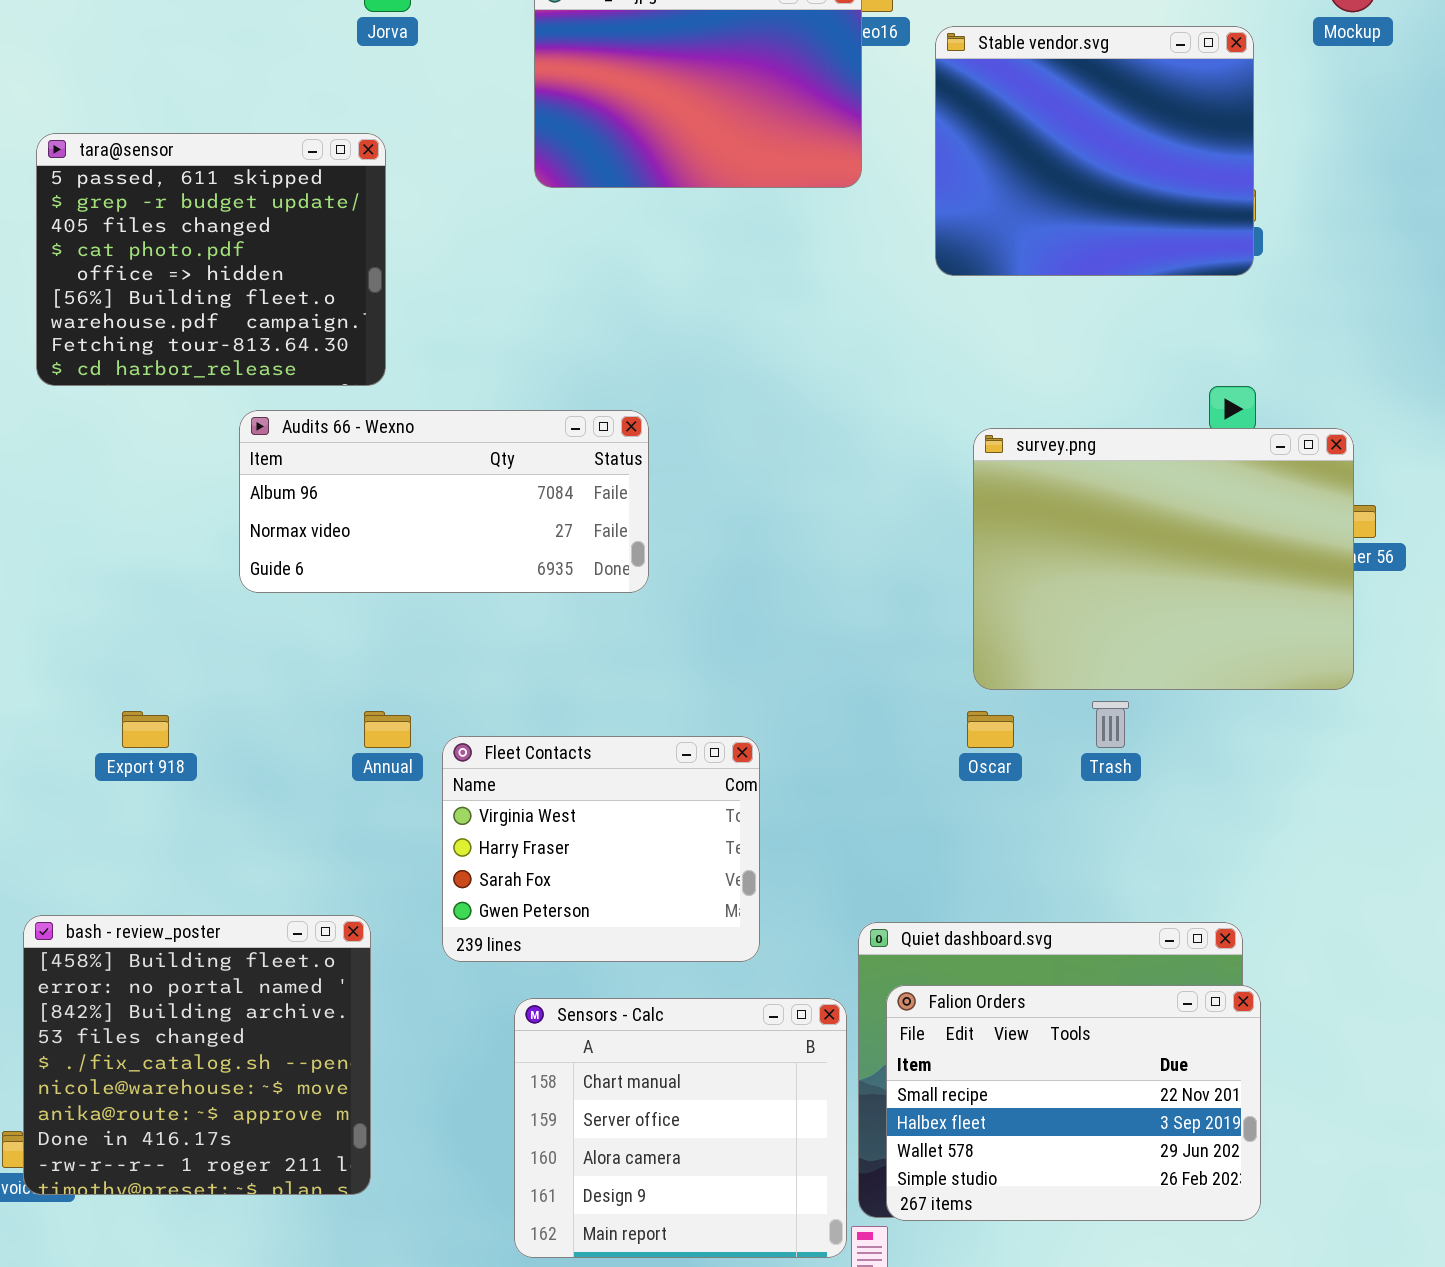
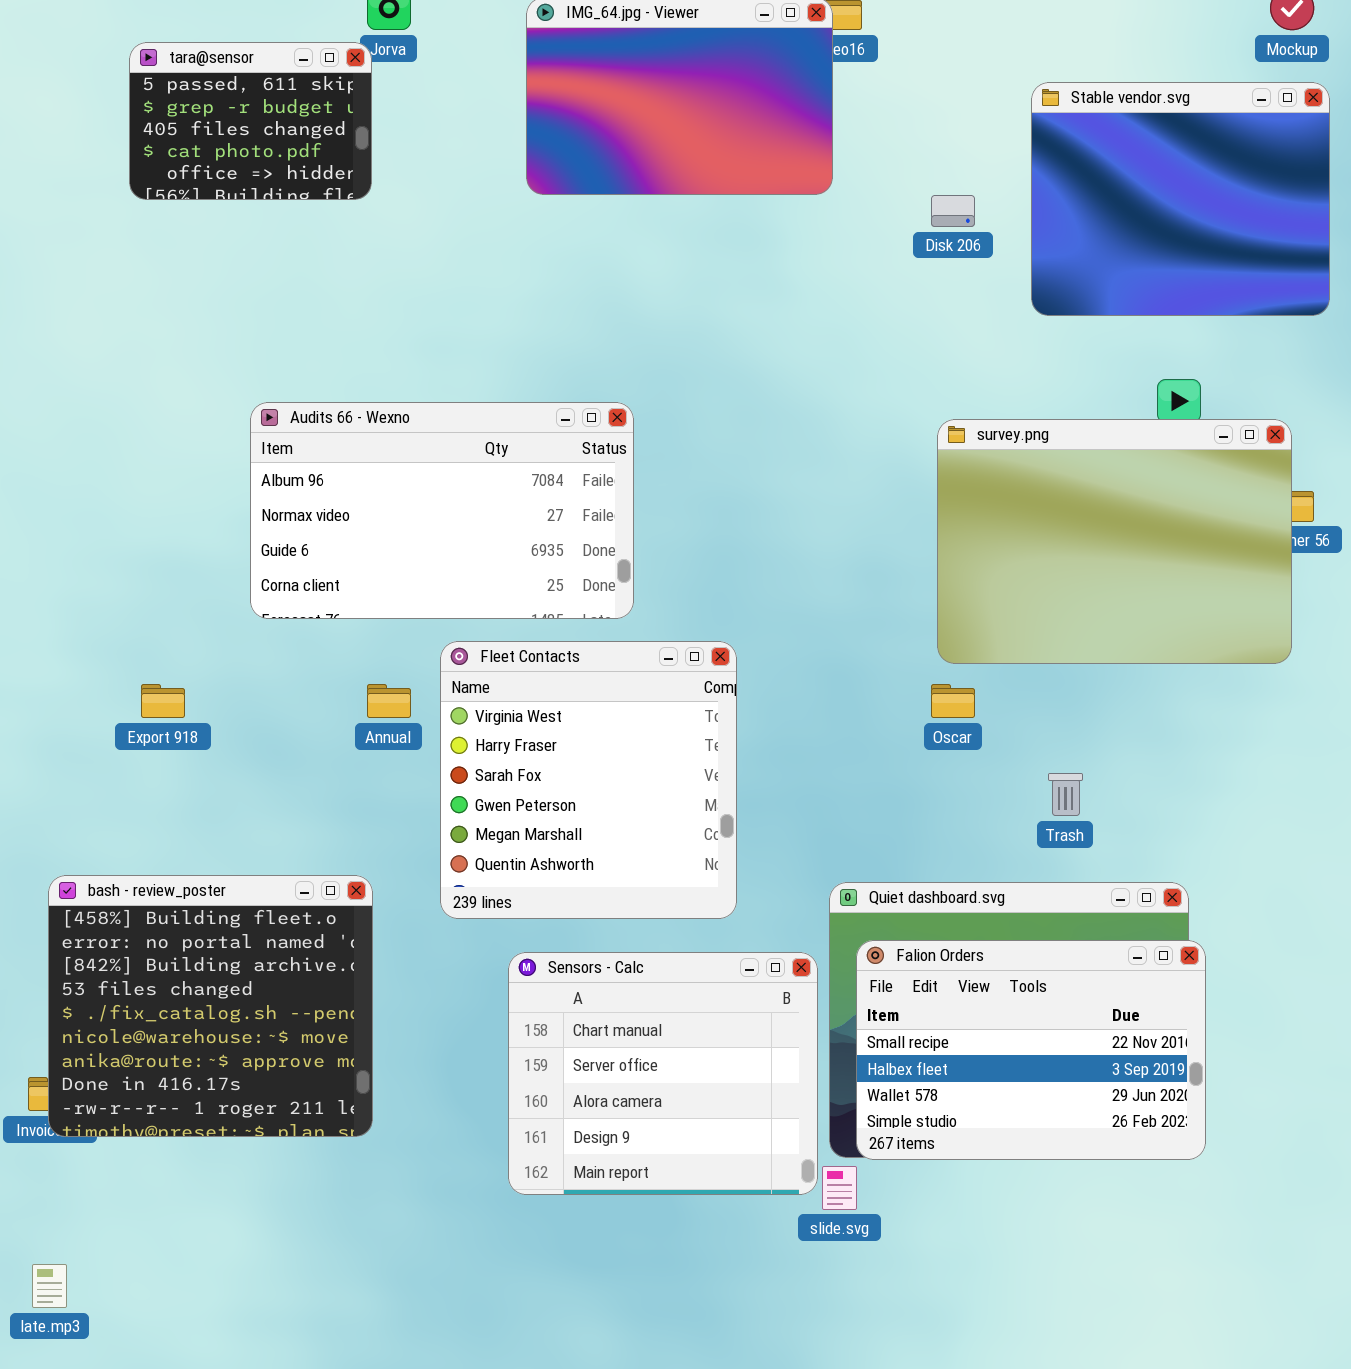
Stable vendor.svg: [935,26,1254,276] -> [1031,82,1330,316], moved
tara@sensor: [36,133,386,386] -> [129,42,372,200], moved, resized
Audits 66 - Wexno: [239,410,649,593] -> [250,402,634,619], resized
Trash: [1092,701,1129,748] -> [1048,773,1083,816], moved
Fleet Contacts: [442,736,760,962] -> [440,641,737,919], resized

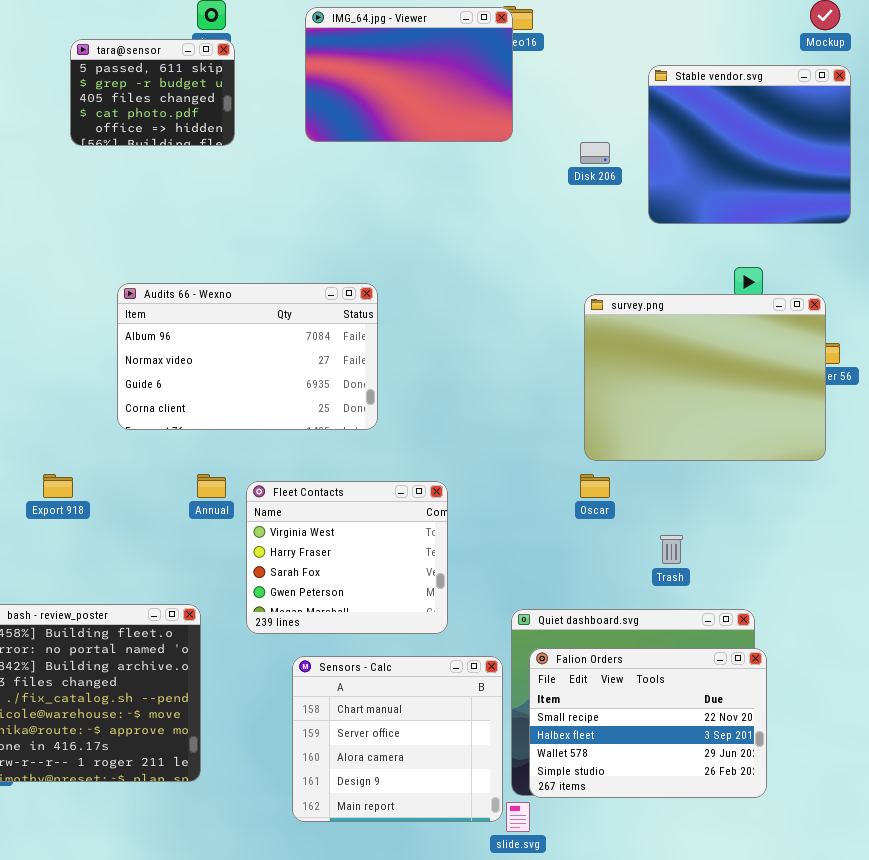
tara@sensor: [129,42,372,200] -> [70,39,235,146], moved
Fleet Contacts: [440,641,737,919] -> [246,481,448,634], resized

